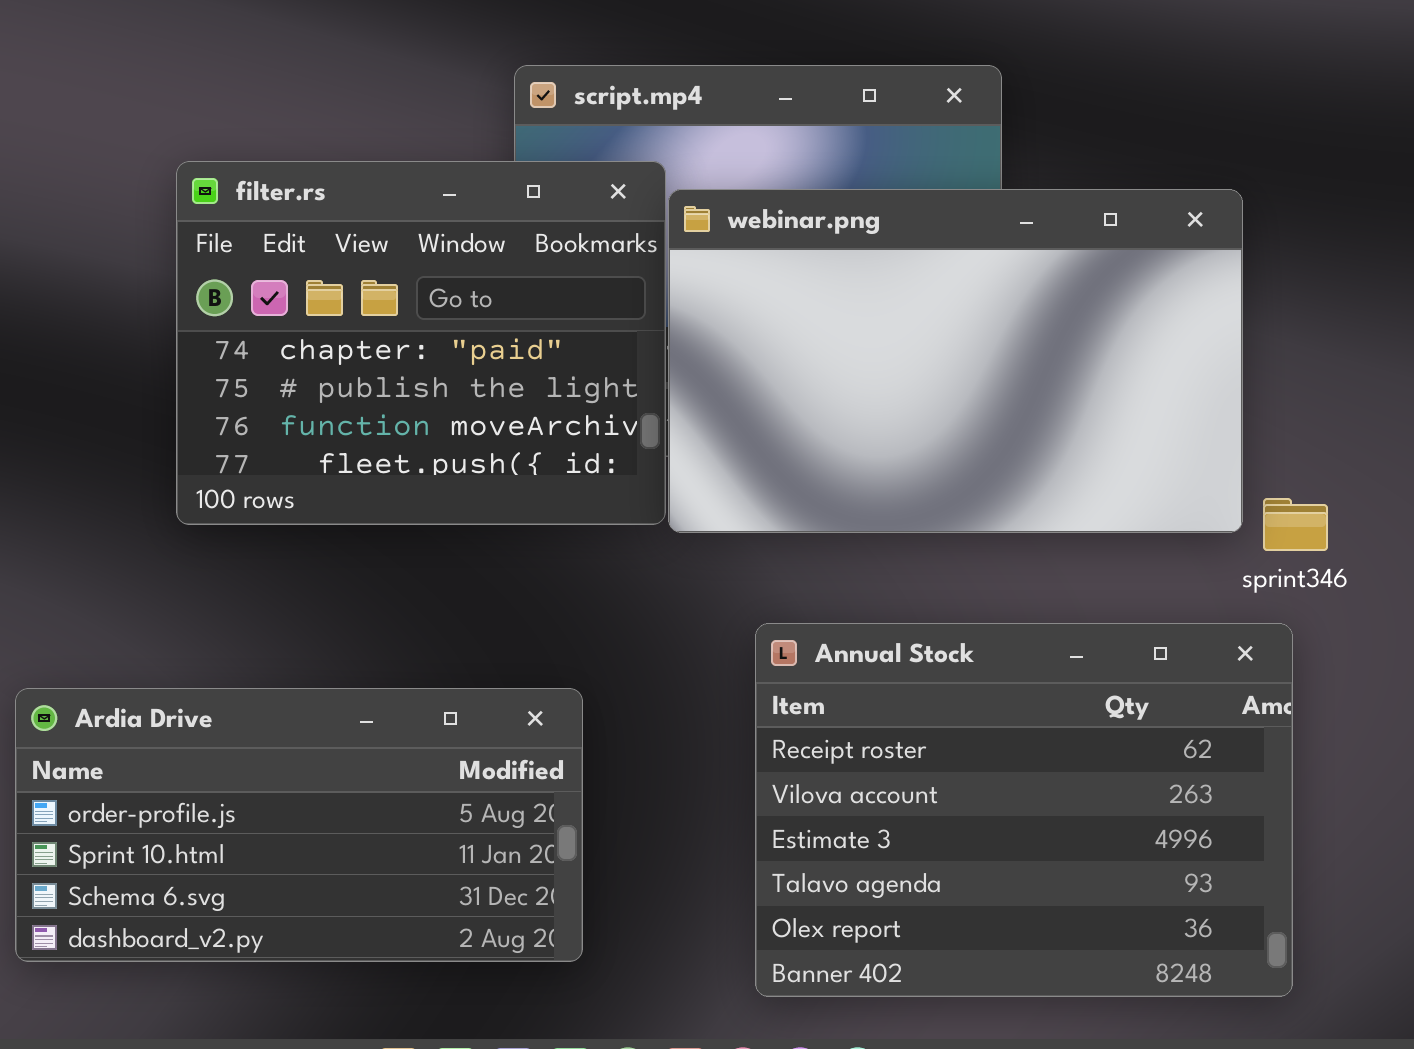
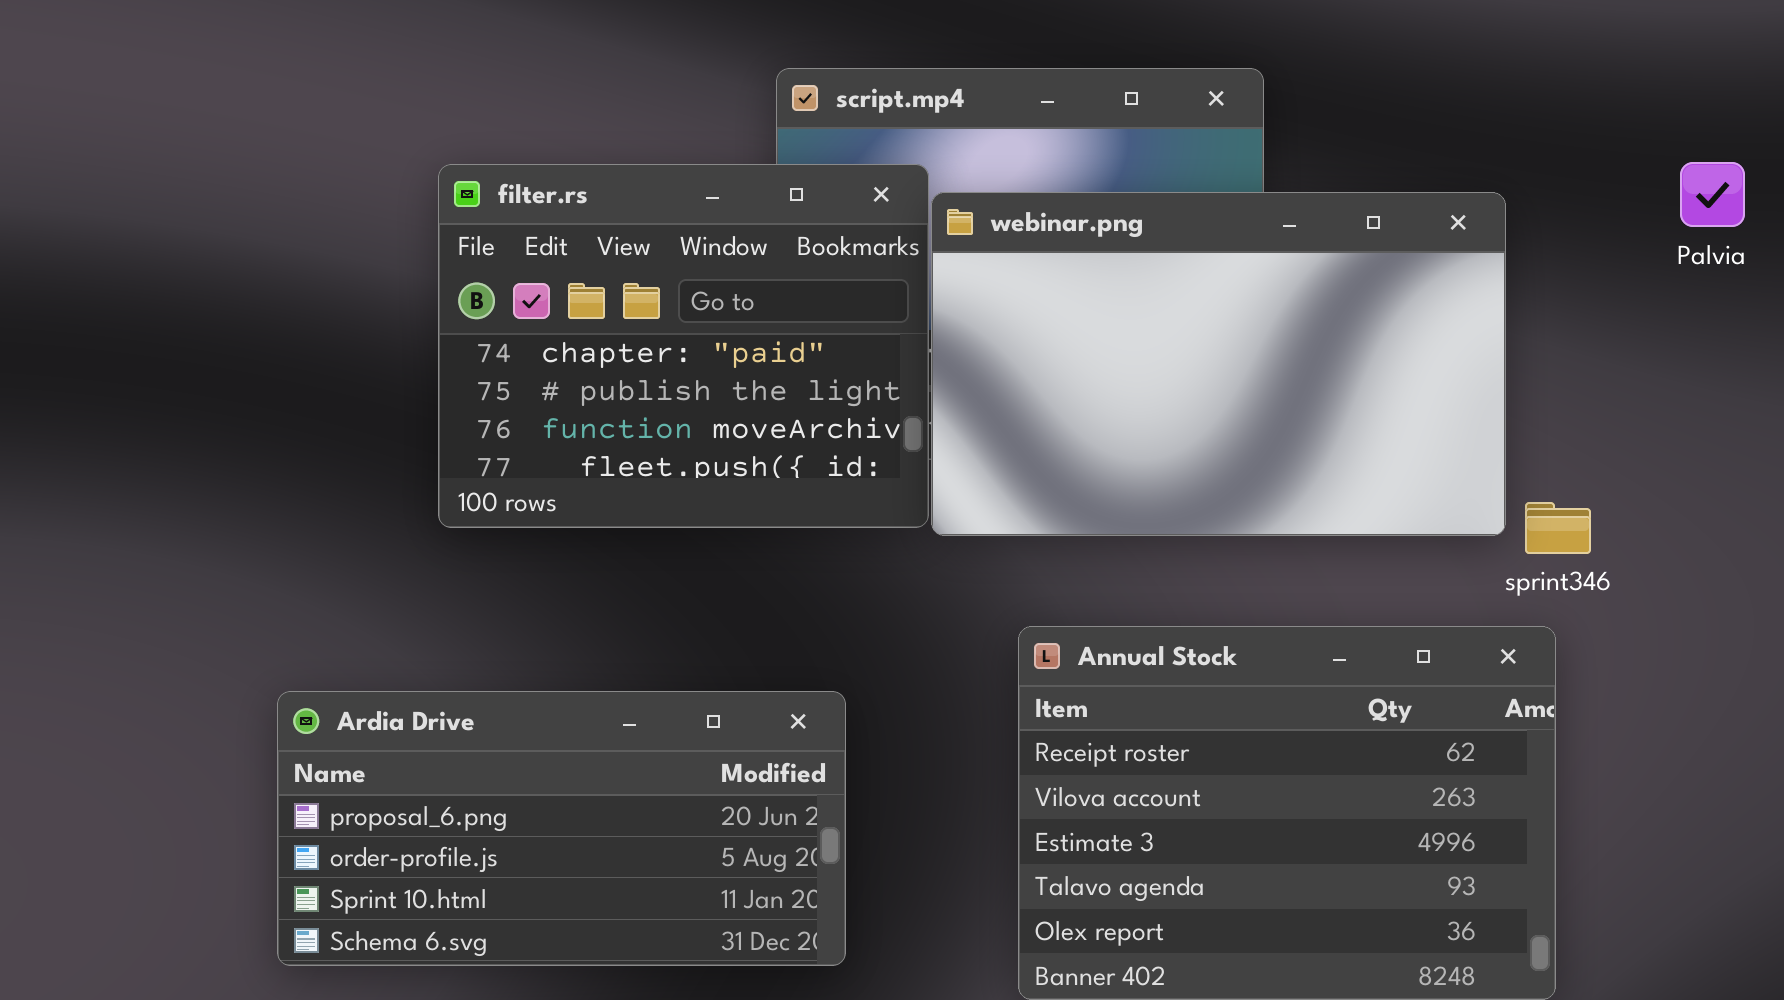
Ardia Drive: [15,688,583,962] -> [277,691,846,966], scrolled up 1 row

